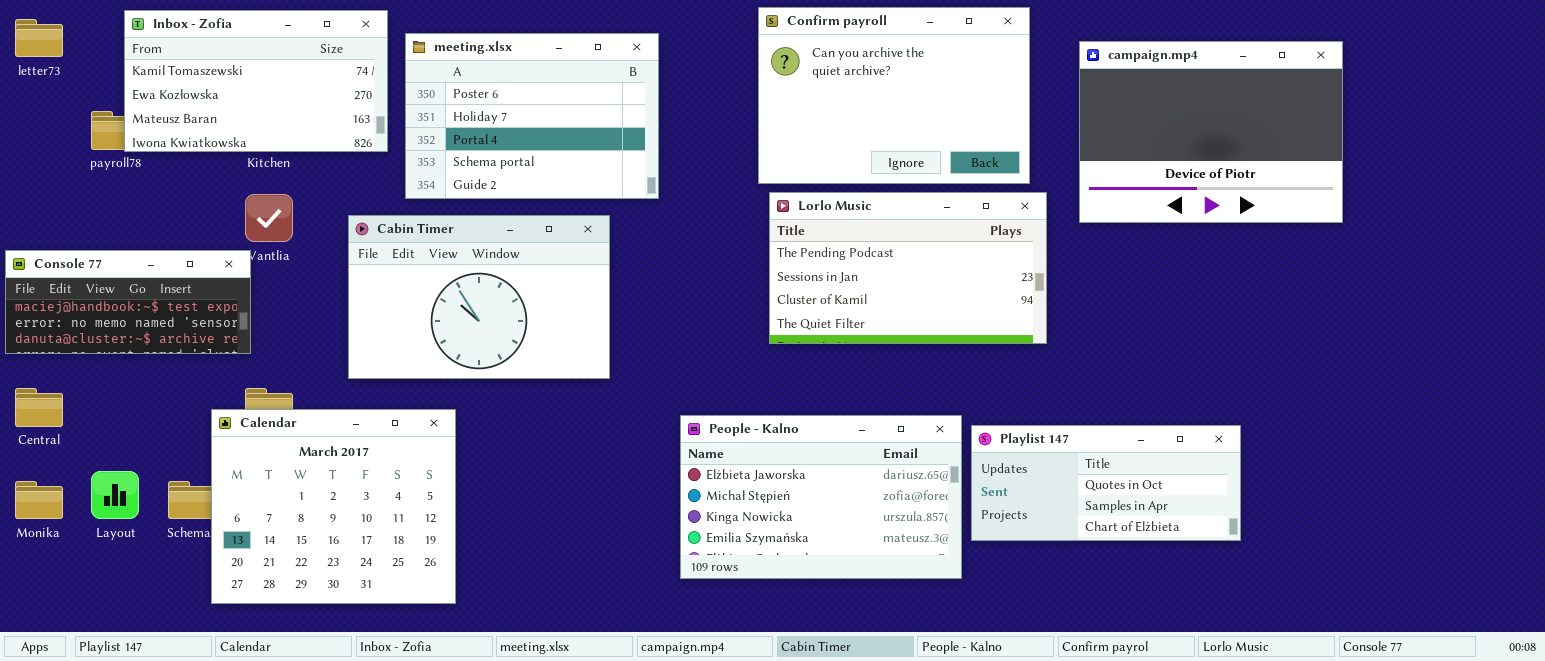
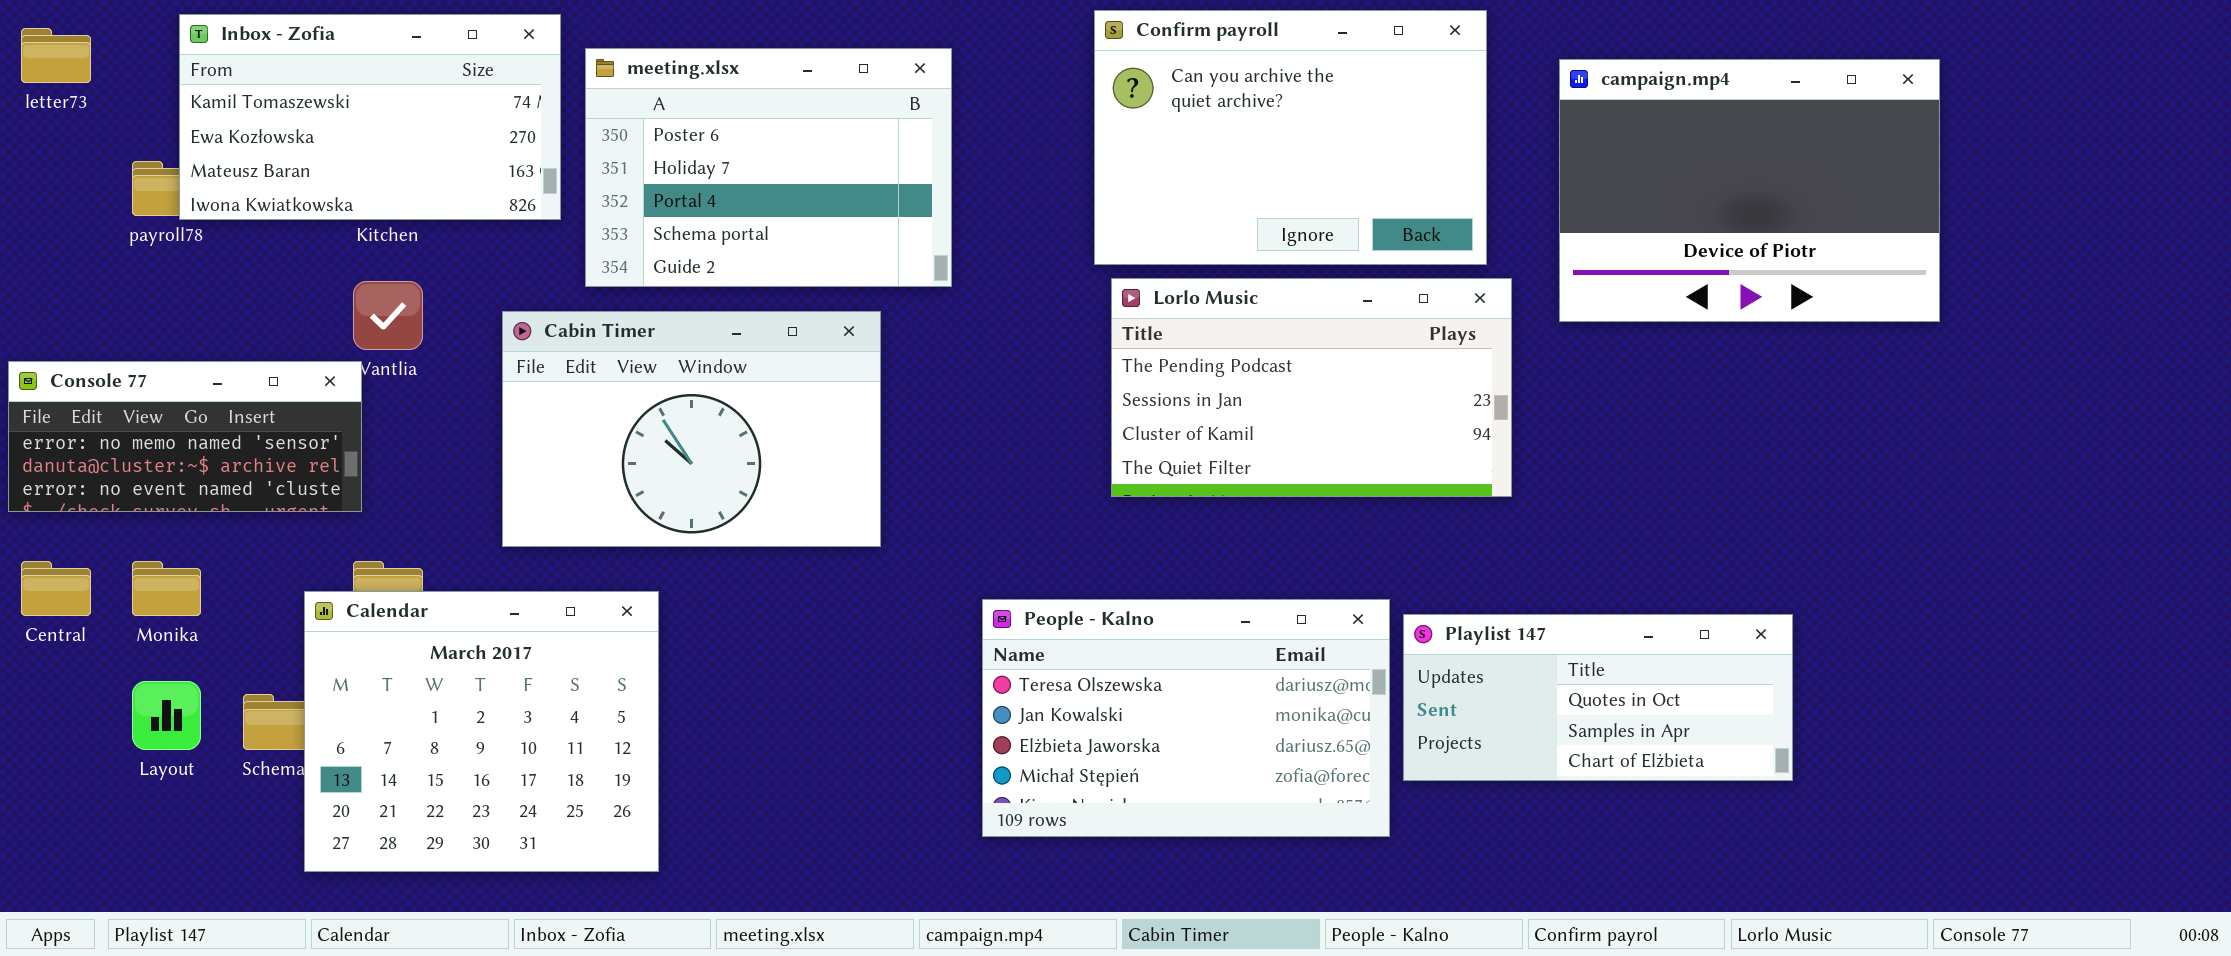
Console 77: [5,250,251,354] -> [8,361,362,512], scrolled down 1 row
People - Kalno: [680,415,962,579] -> [982,599,1390,837], scrolled up 2 rows
Monika: [15,481,63,519] -> [132,561,201,616], moved

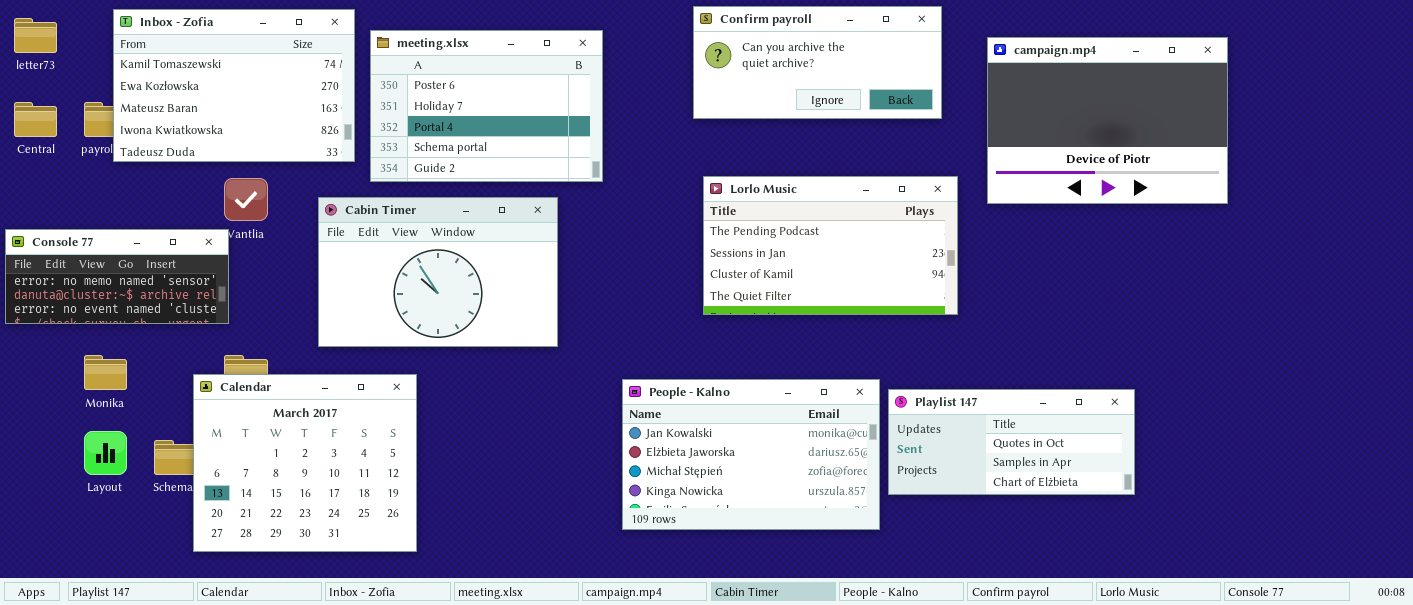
Confirm payroll: [1094,10,1487,265] -> [693,6,942,119], resized
Inbox - Zofia: [179,14,561,220] -> [113,9,355,162], resized
Central: [21,561,91,616] -> [14,102,57,137], moved
People - Kalno: [982,599,1390,837] -> [622,379,880,530], scrolled down 1 row

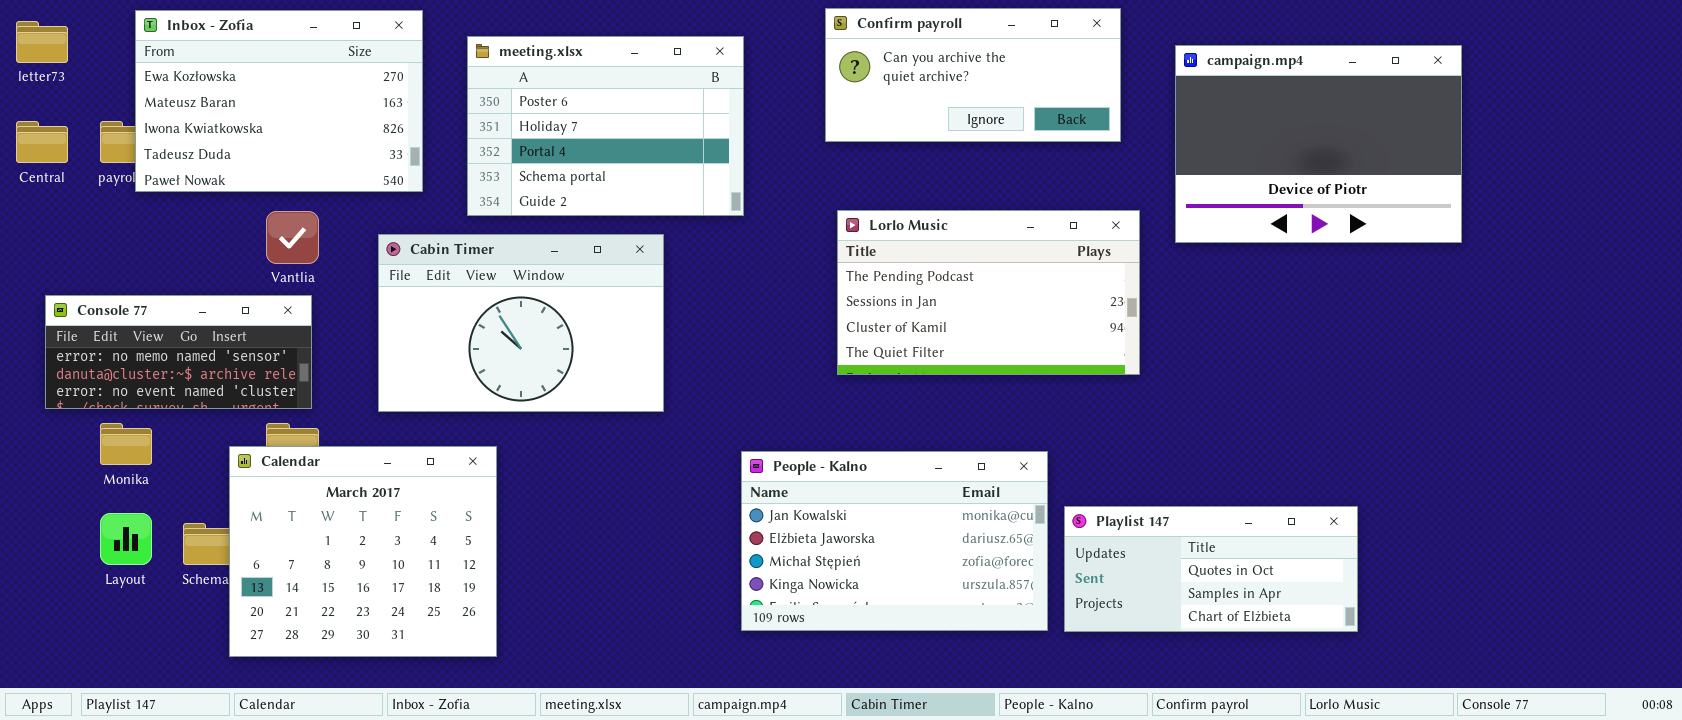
Inbox - Zofia: [113,9,355,162] -> [135,10,423,192], scrolled down 1 row
meeting.xlsx: [370,30,603,182] -> [467,36,744,216], moved
Console 77: [5,229,229,324] -> [45,295,312,409], moved
Playlist 147: [888,389,1135,495] -> [1064,506,1358,632], moved

